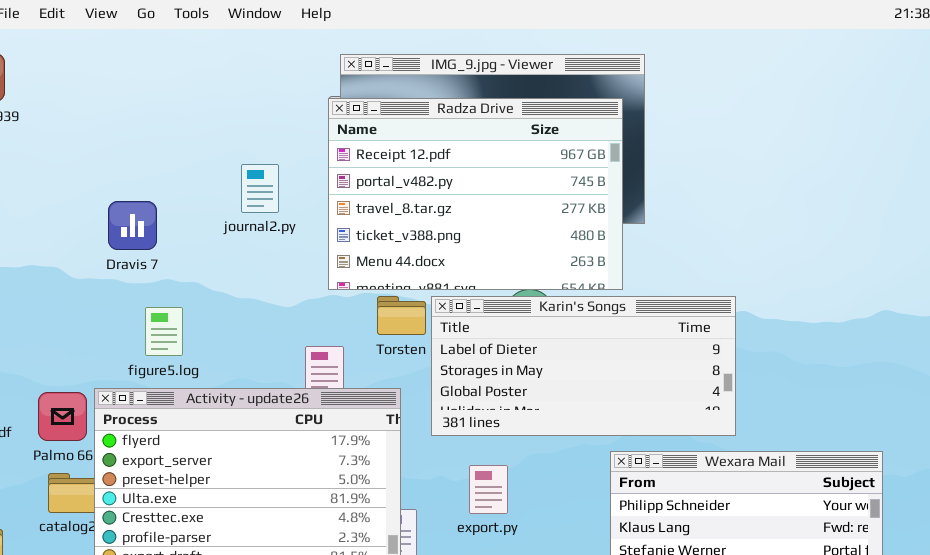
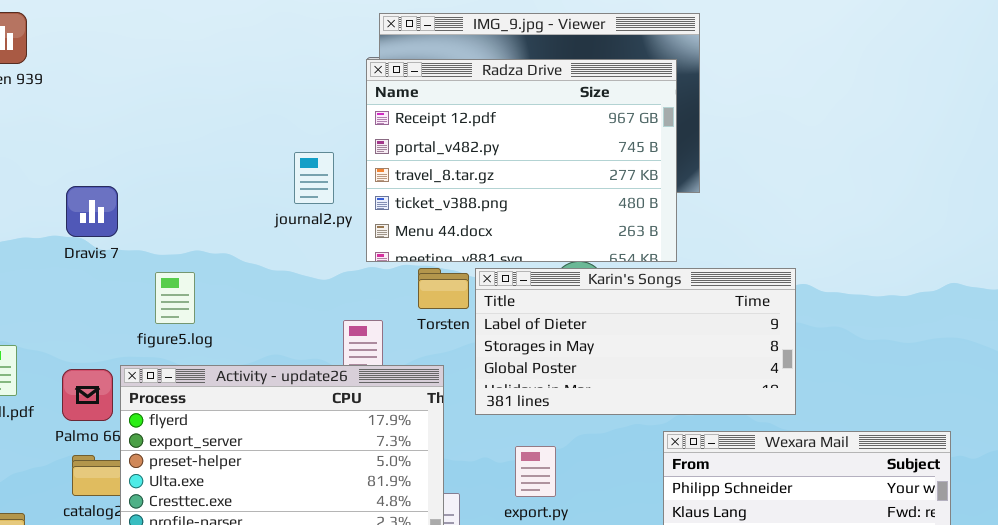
journal2.py: [241,164,279,213] -> [294,152,334,204], moved
Dravis 7: [108,201,157,250] -> [66,186,118,237], moved
figure5.log: [145,307,183,356] -> [155,272,195,324], moved

